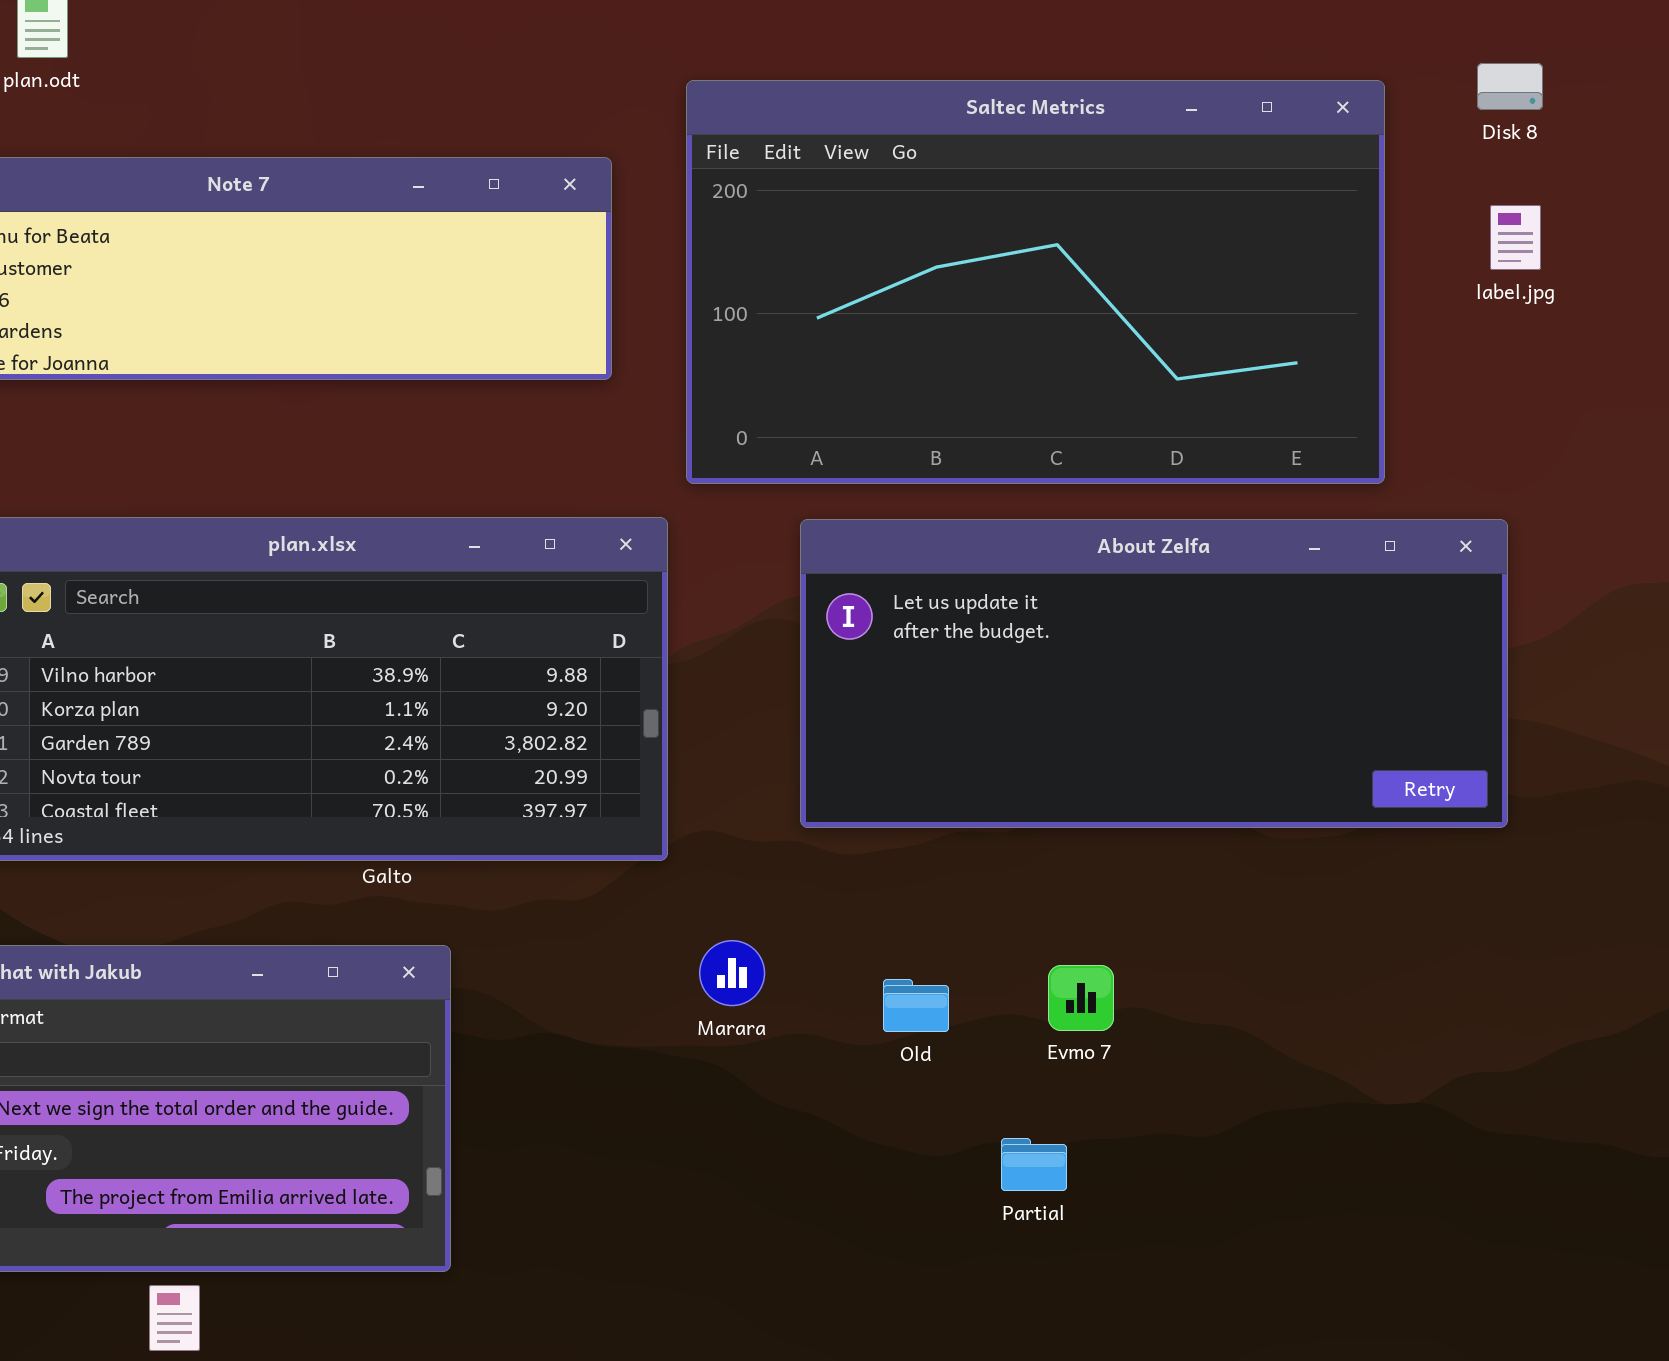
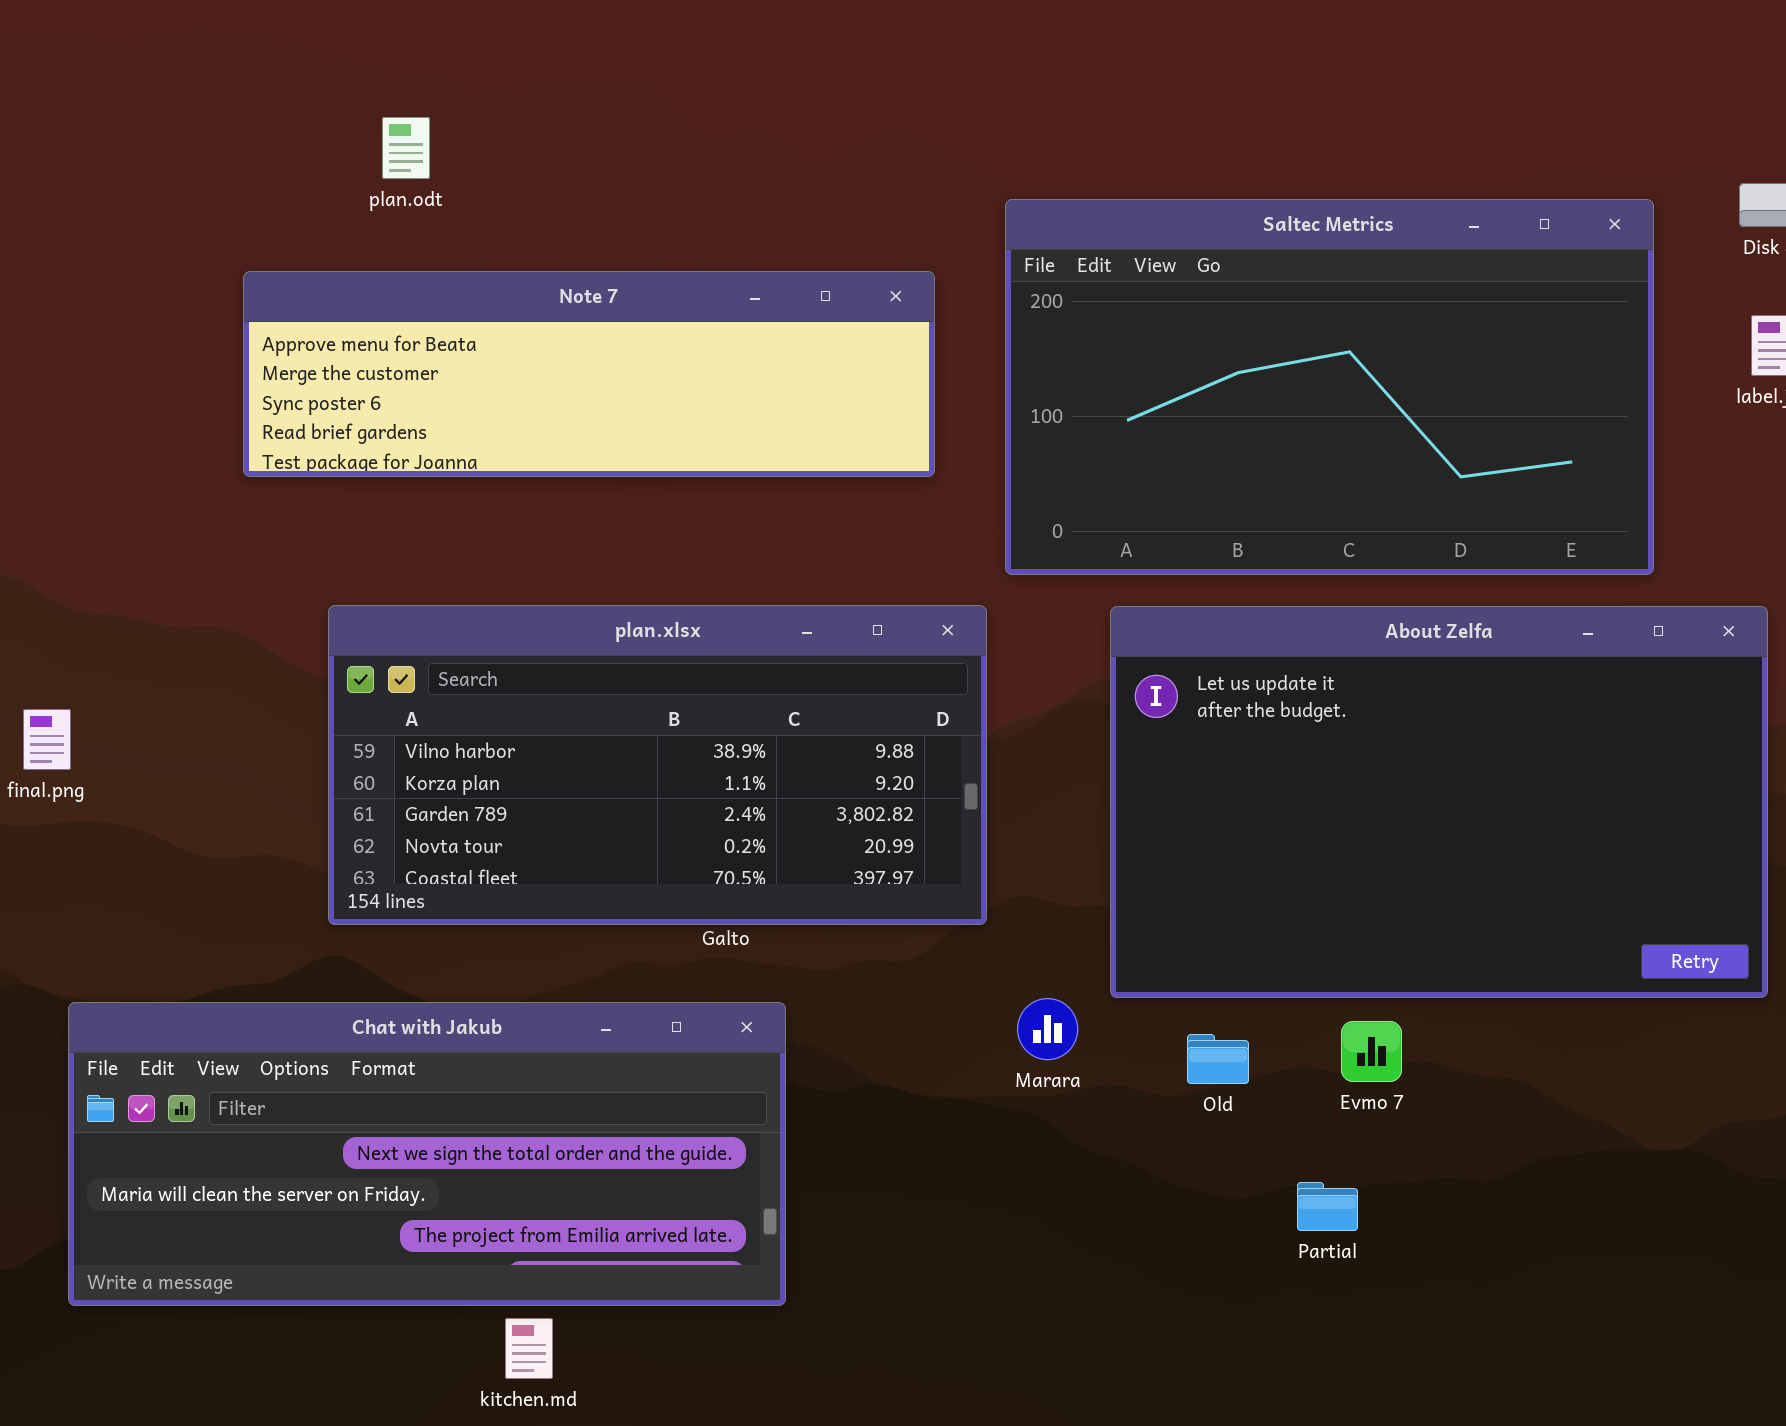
About Zelfa: [800,519,1508,828] -> [1110,606,1768,998], resized

